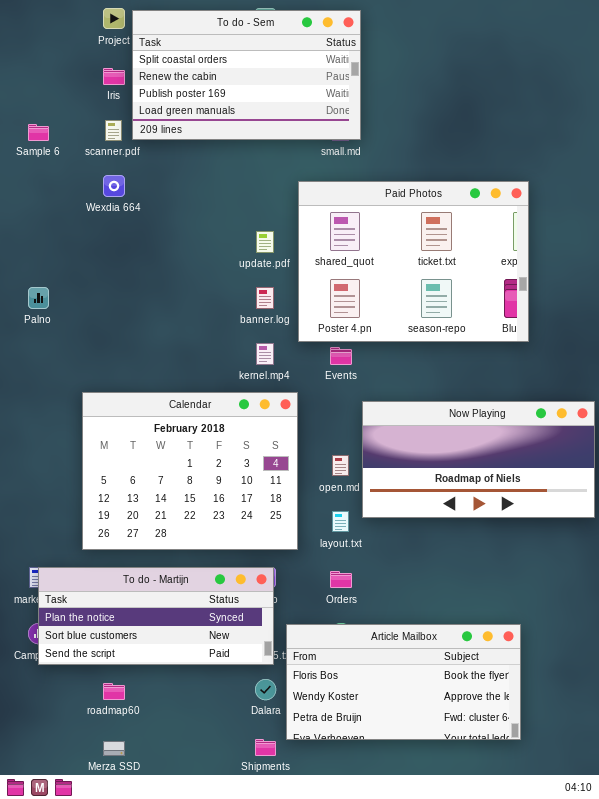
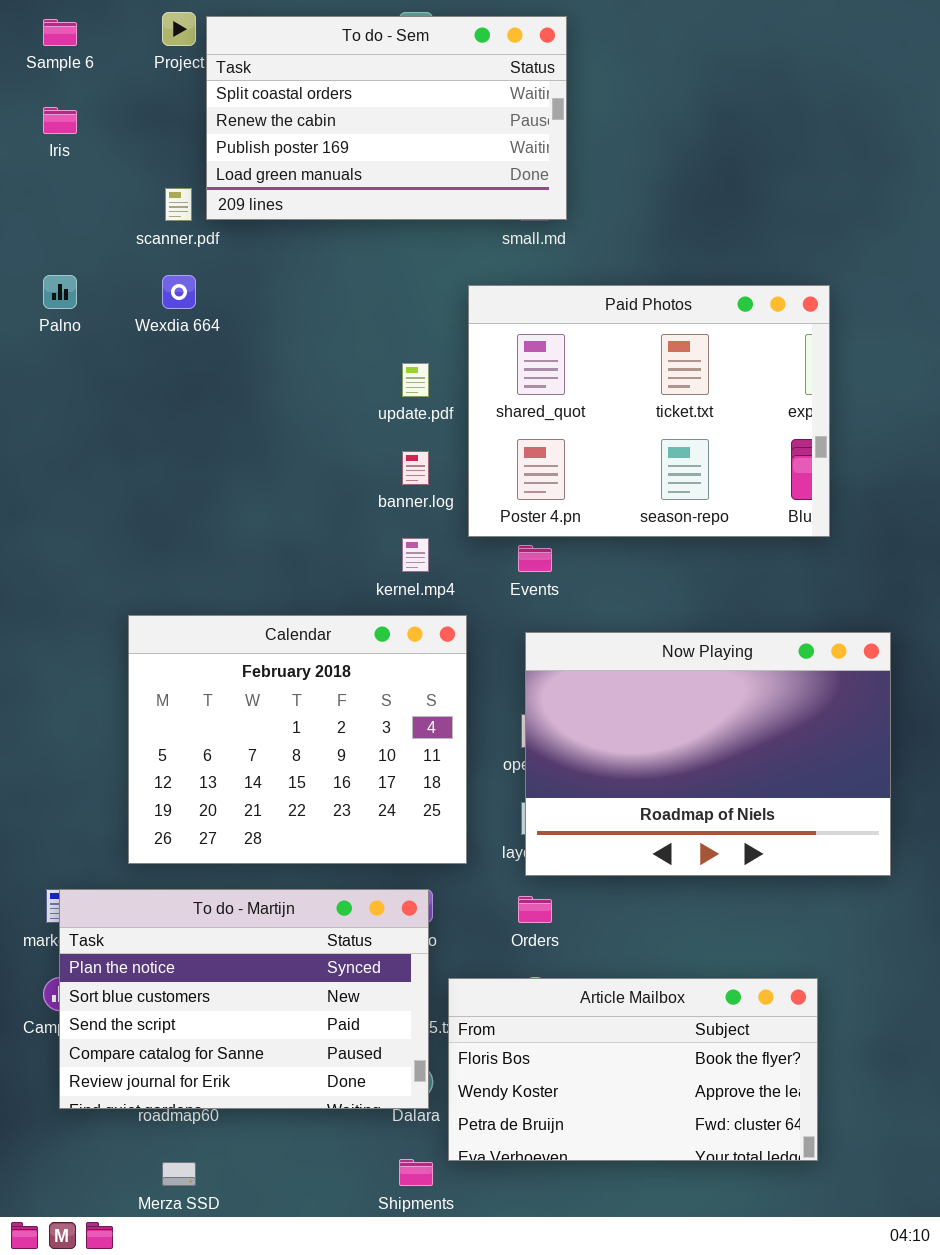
Iris: [103,68,125,85] -> [43,107,77,134], moved
Sample 6: [28,124,49,141] -> [43,19,77,46], moved
Palno: [28,287,49,309] -> [43,275,77,309], moved
Now Playing: [362,401,595,518] -> [525,632,891,876], moved, resized
To do - Martijn: [38,567,274,665] -> [59,889,429,1109], resized

